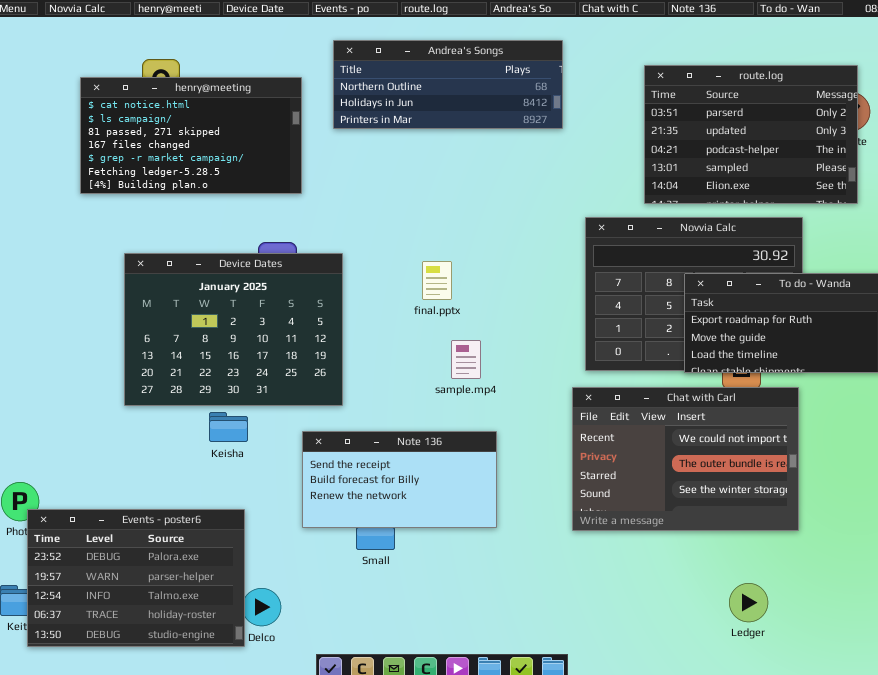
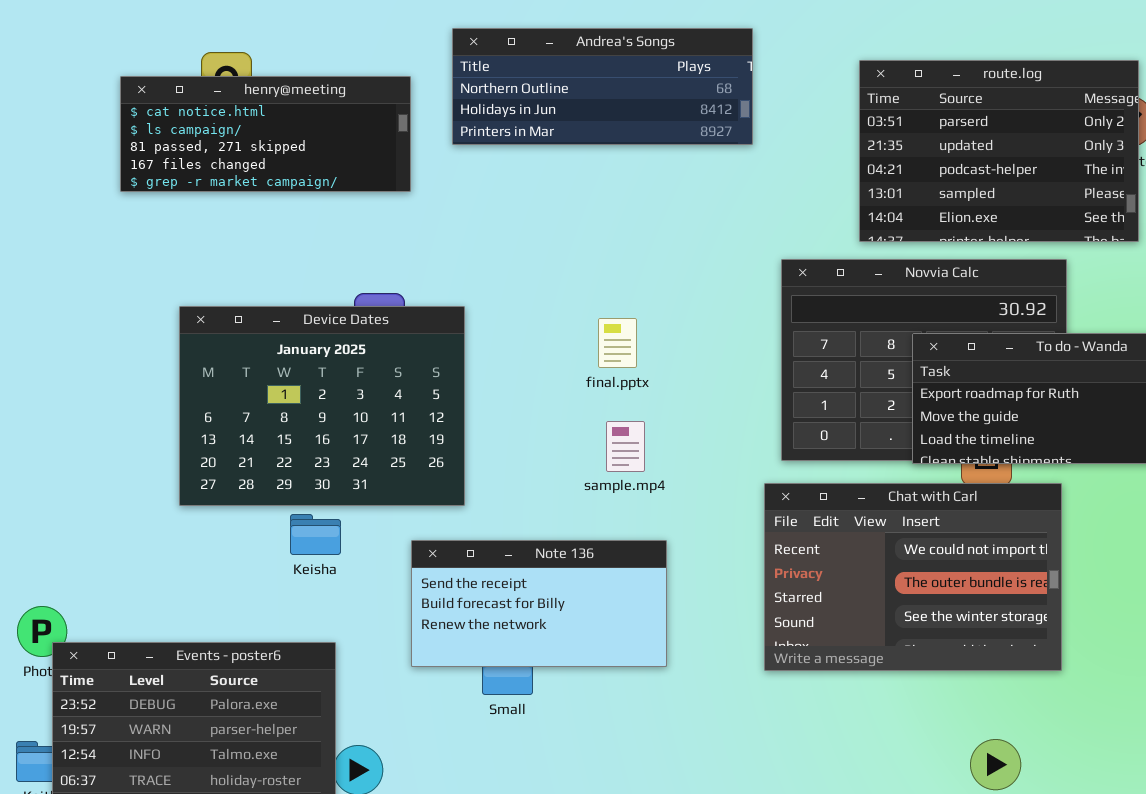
henry@meeting: [80,77,302,194] -> [120,76,411,192], resized
final.pptx: [422,261,452,300] -> [598,318,637,368], moved

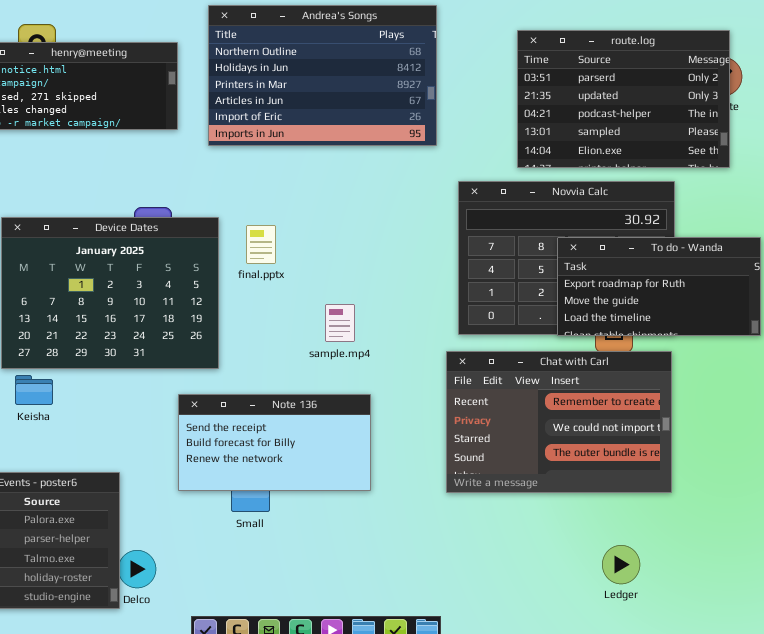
Andrea's Songs: [452,28,753,145] -> [208,5,437,146], resized
final.pptx: [598,318,637,368] -> [246,225,276,264], moved
Chat with Carl: [764,483,1062,671] -> [446,351,672,493], scrolled up 1 row
Keisha: [290,514,341,555] -> [15,375,53,405], moved

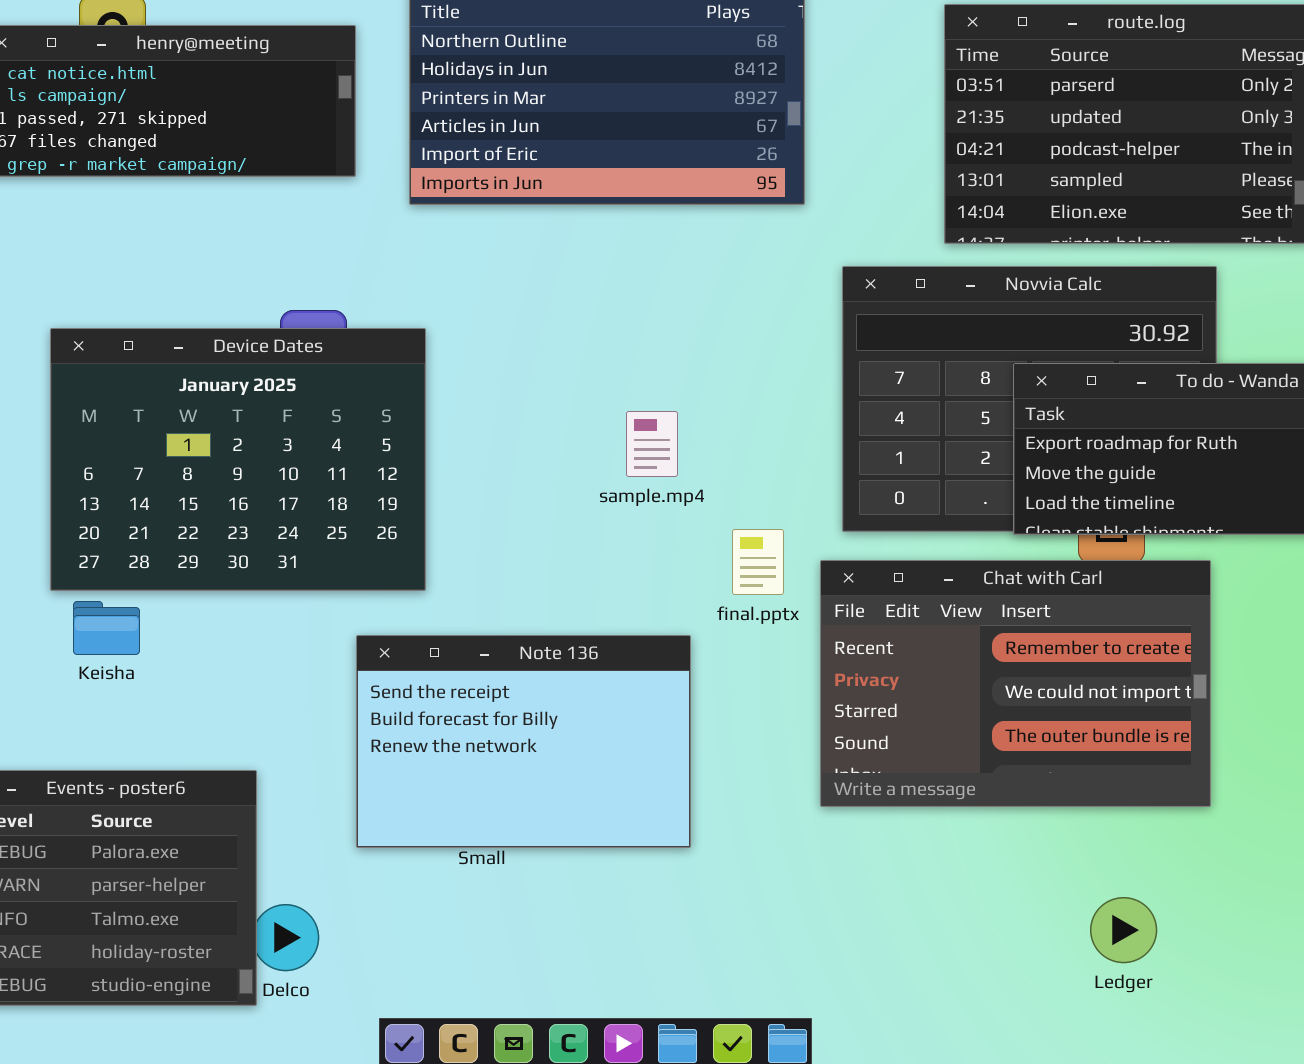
final.pptx: [246,225,276,264] -> [732,529,784,595], moved
sample.mp4: [325,304,355,342] -> [626,411,678,477], moved
Note 136: [178,394,371,491] -> [356,635,691,848], resized

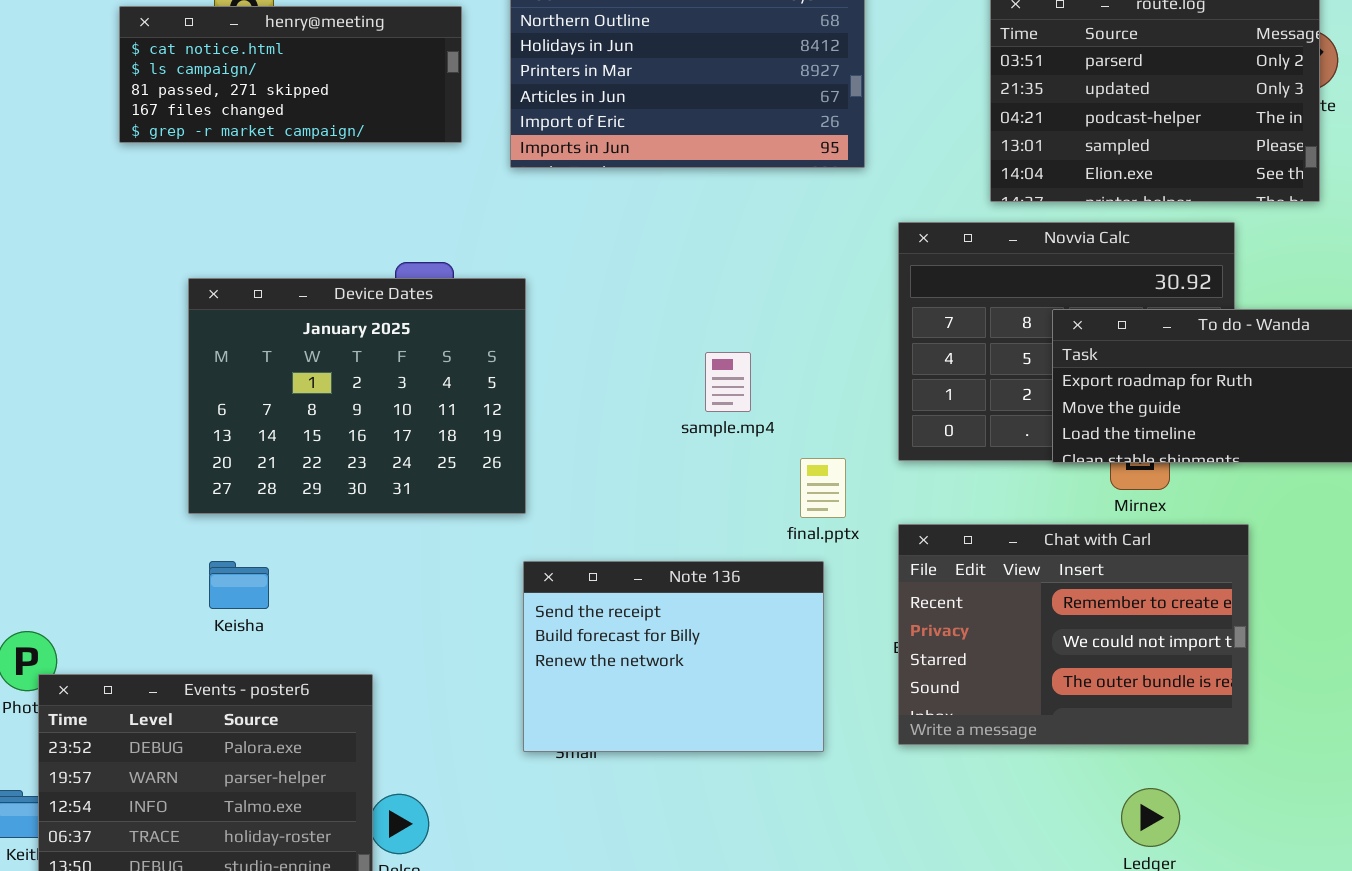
Chat with Carl: [820,560,1211,807] -> [898,524,1249,745], moved
Keisha: [73,601,140,655] -> [209,561,269,609], moved
Note 136: [356,635,691,848] -> [523,561,824,752], moved

